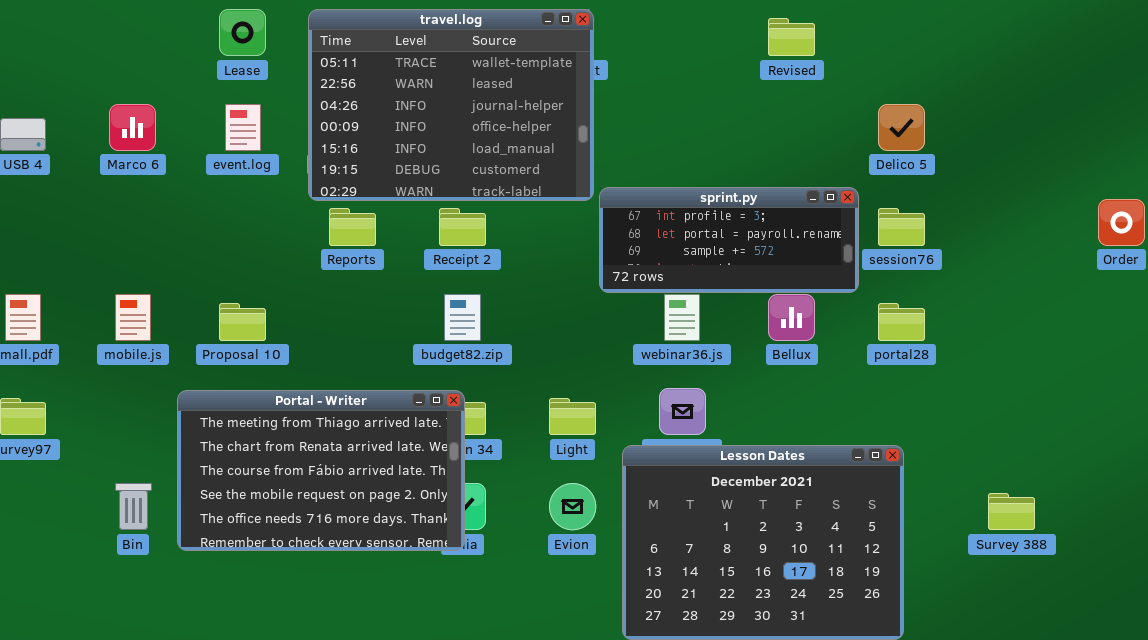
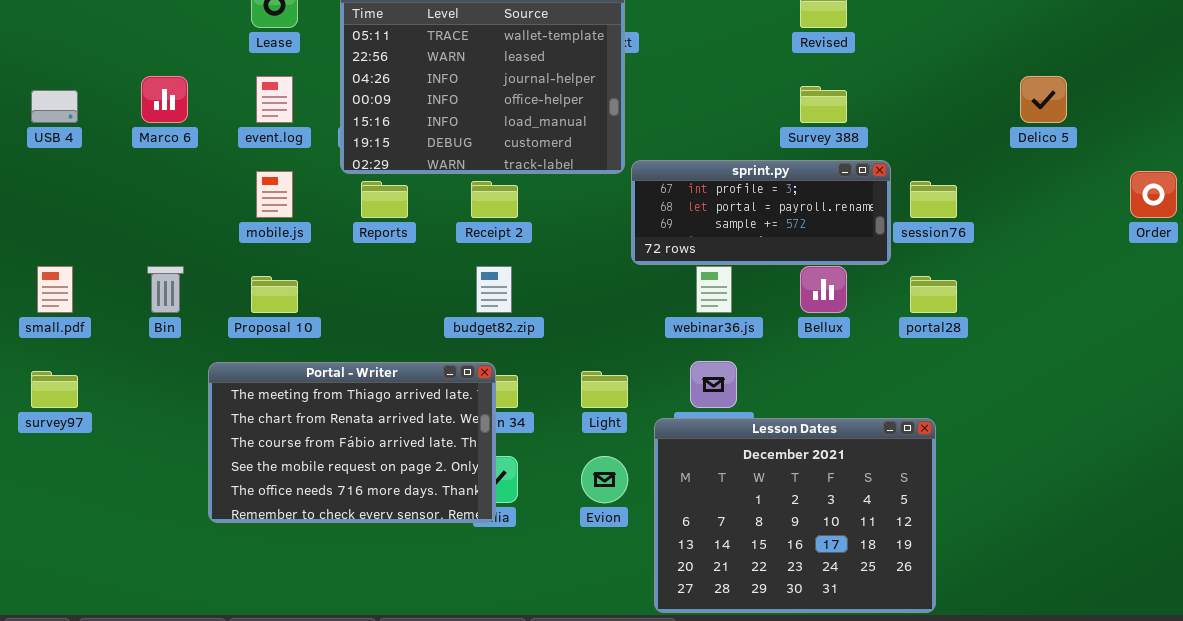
Delico 5: [878,104,925,151] -> [1020,76,1067,123], moved
mobile.js: [115,294,151,341] -> [256,171,293,218], moved
Bin: [115,483,152,530] -> [147,266,184,313], moved
Survey 388: [988,493,1035,530] -> [800,86,847,123], moved

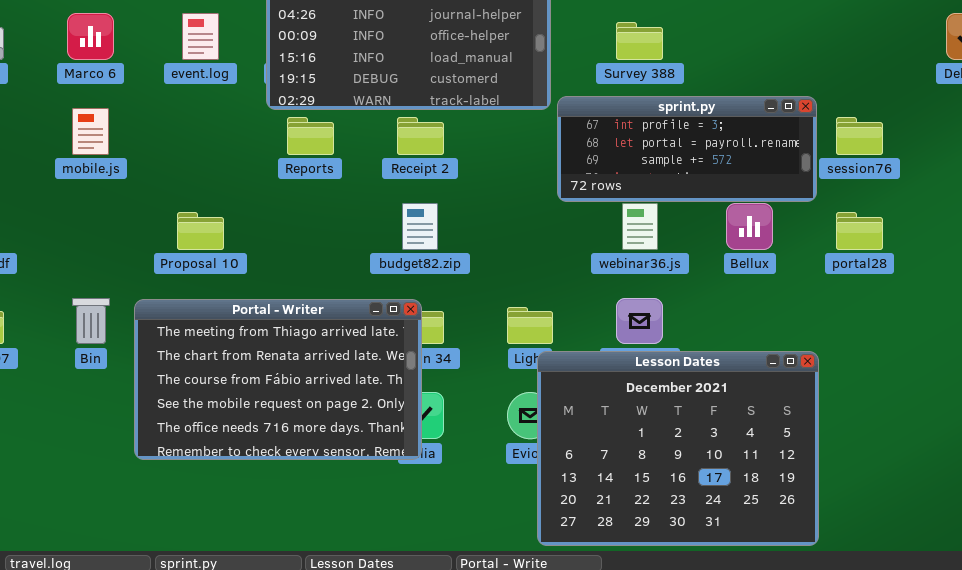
Survey 388: [800,86,847,123] -> [616,22,663,60], moved
mobile.js: [256,171,293,218] -> [72,108,109,155], moved
Bin: [147,266,184,313] -> [72,298,110,344], moved
Lesson Dates: [654,418,936,613] -> [537,351,819,546], moved

